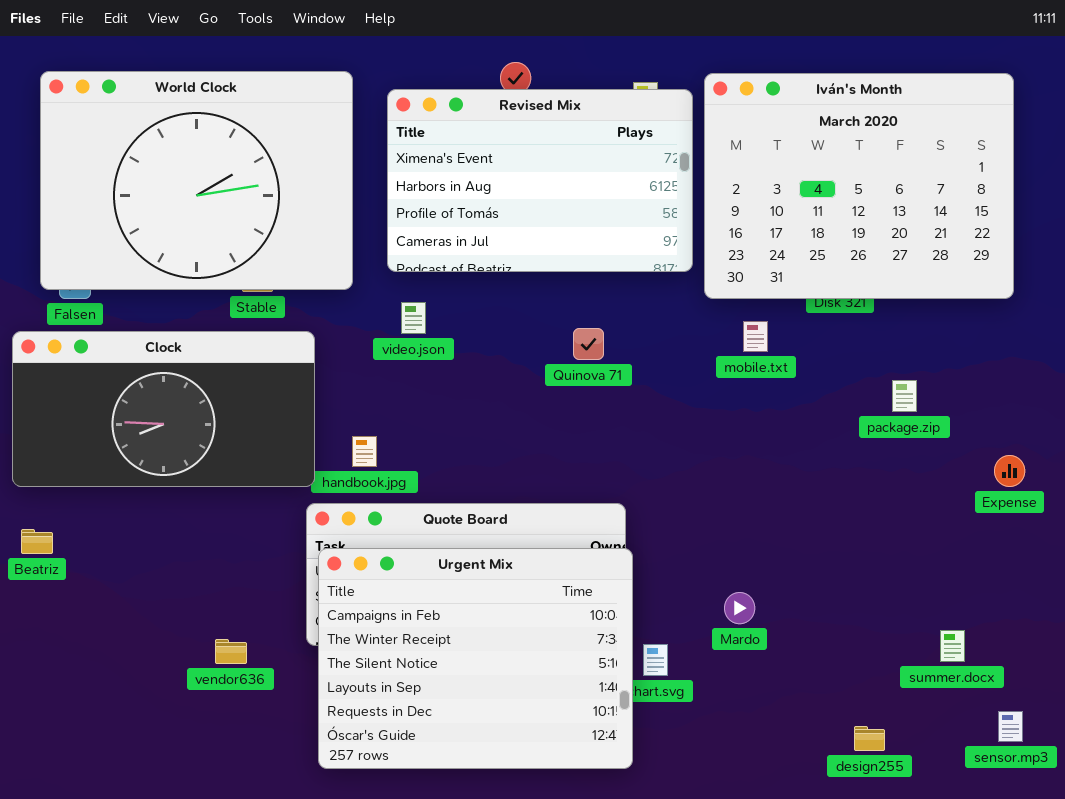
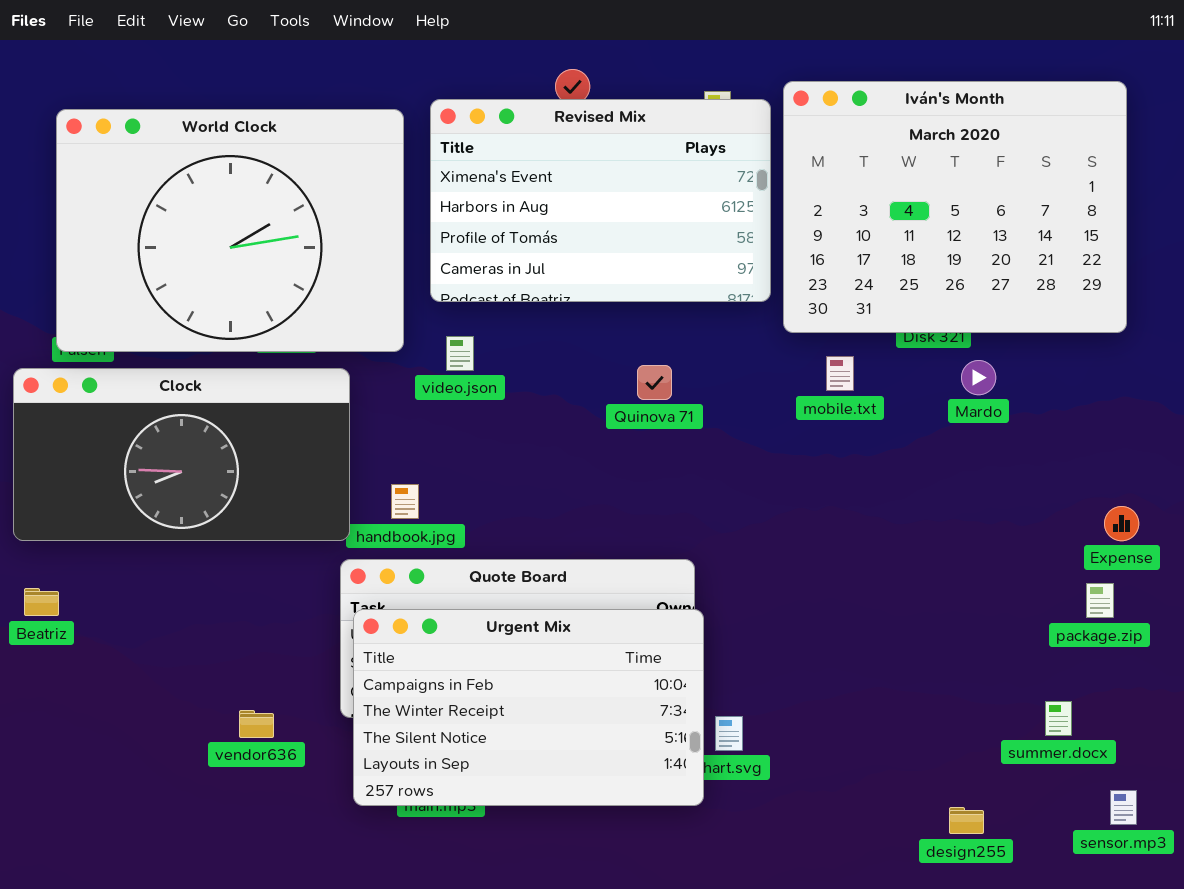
World Clock: [40,71,353,290] -> [56,109,404,352], moved
package.zip: [892,380,917,412] -> [1086,583,1114,618], moved
Urgent Mix: [318,548,633,769] -> [353,609,704,806], resized
Mardo: [724,592,755,624] -> [961,360,996,395], moved

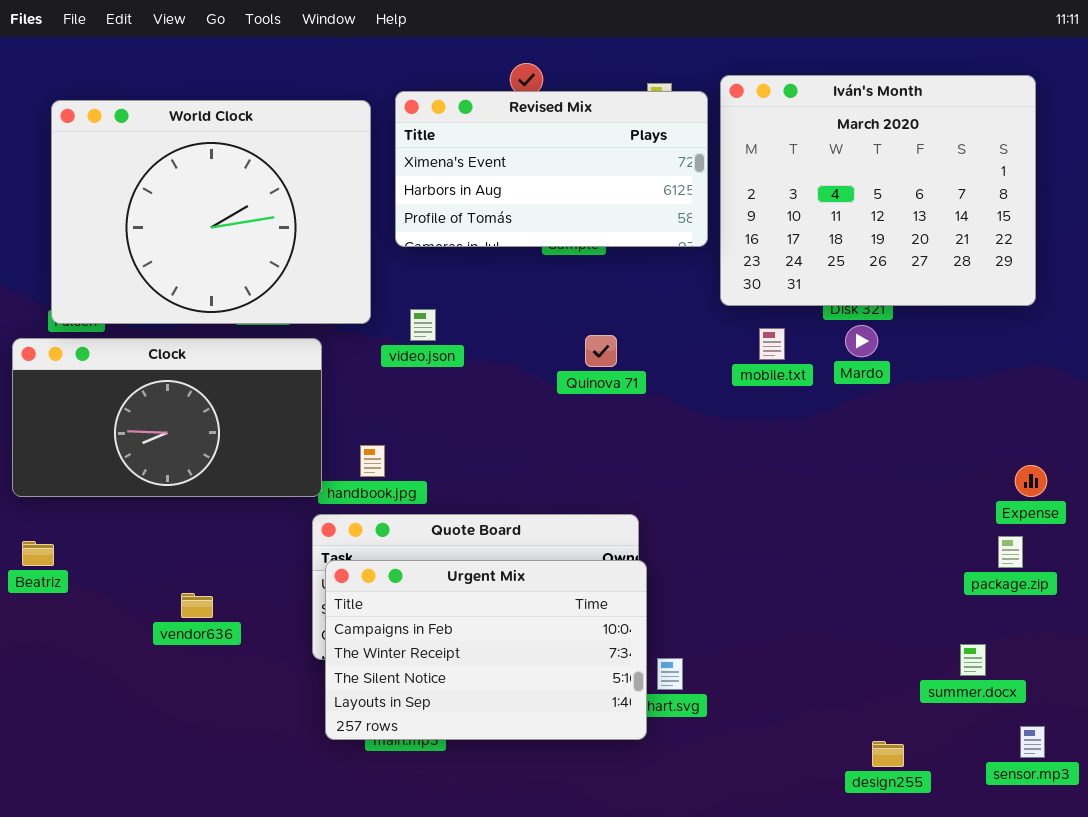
Revised Mix: [430,99,771,302] -> [395,91,708,247], resized
Mardo: [961,360,996,395] -> [845,325,878,357], moved
vendor636: [239,710,274,738] -> [181,593,213,618], moved

